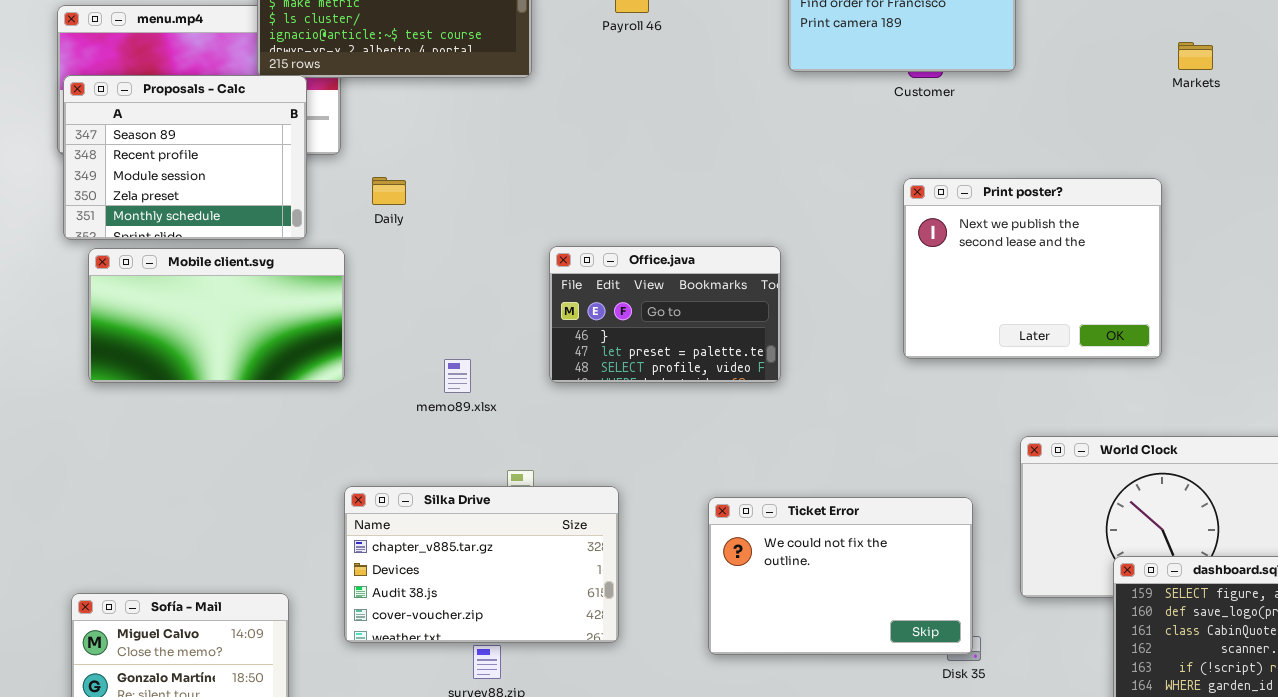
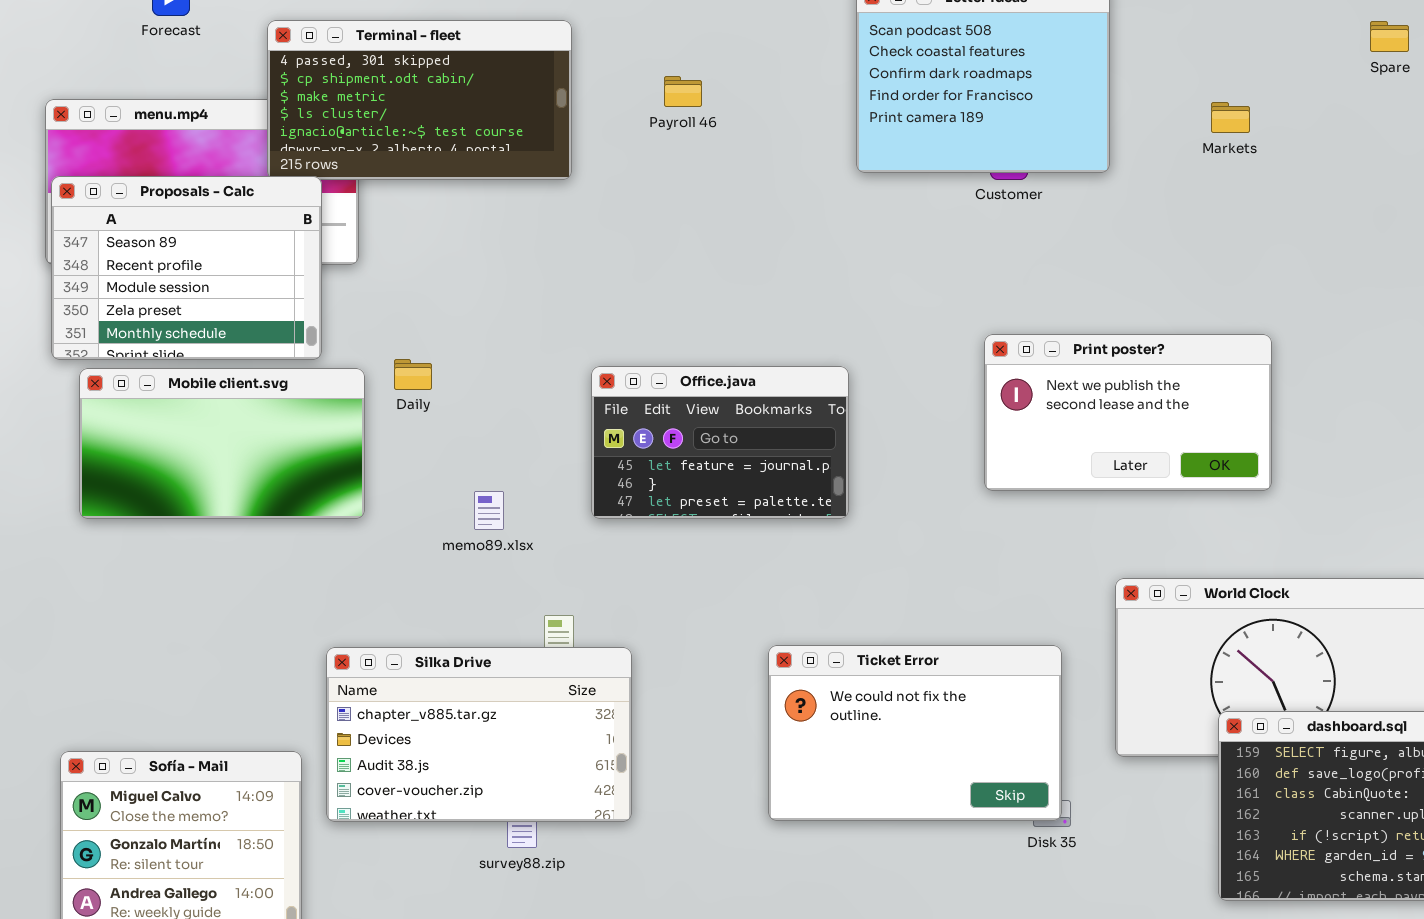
Markets: [1178,42,1213,70] -> [1211,102,1250,133], moved
Daily: [372,177,406,205] -> [394,359,432,390], moved
Print poster?: [903,178,1162,359] -> [984,334,1272,491], resized
Office.java: [549,246,781,383] -> [591,366,849,519], scrolled up 1 row
Silka Drive: [344,486,619,643] -> [326,647,632,822], moved

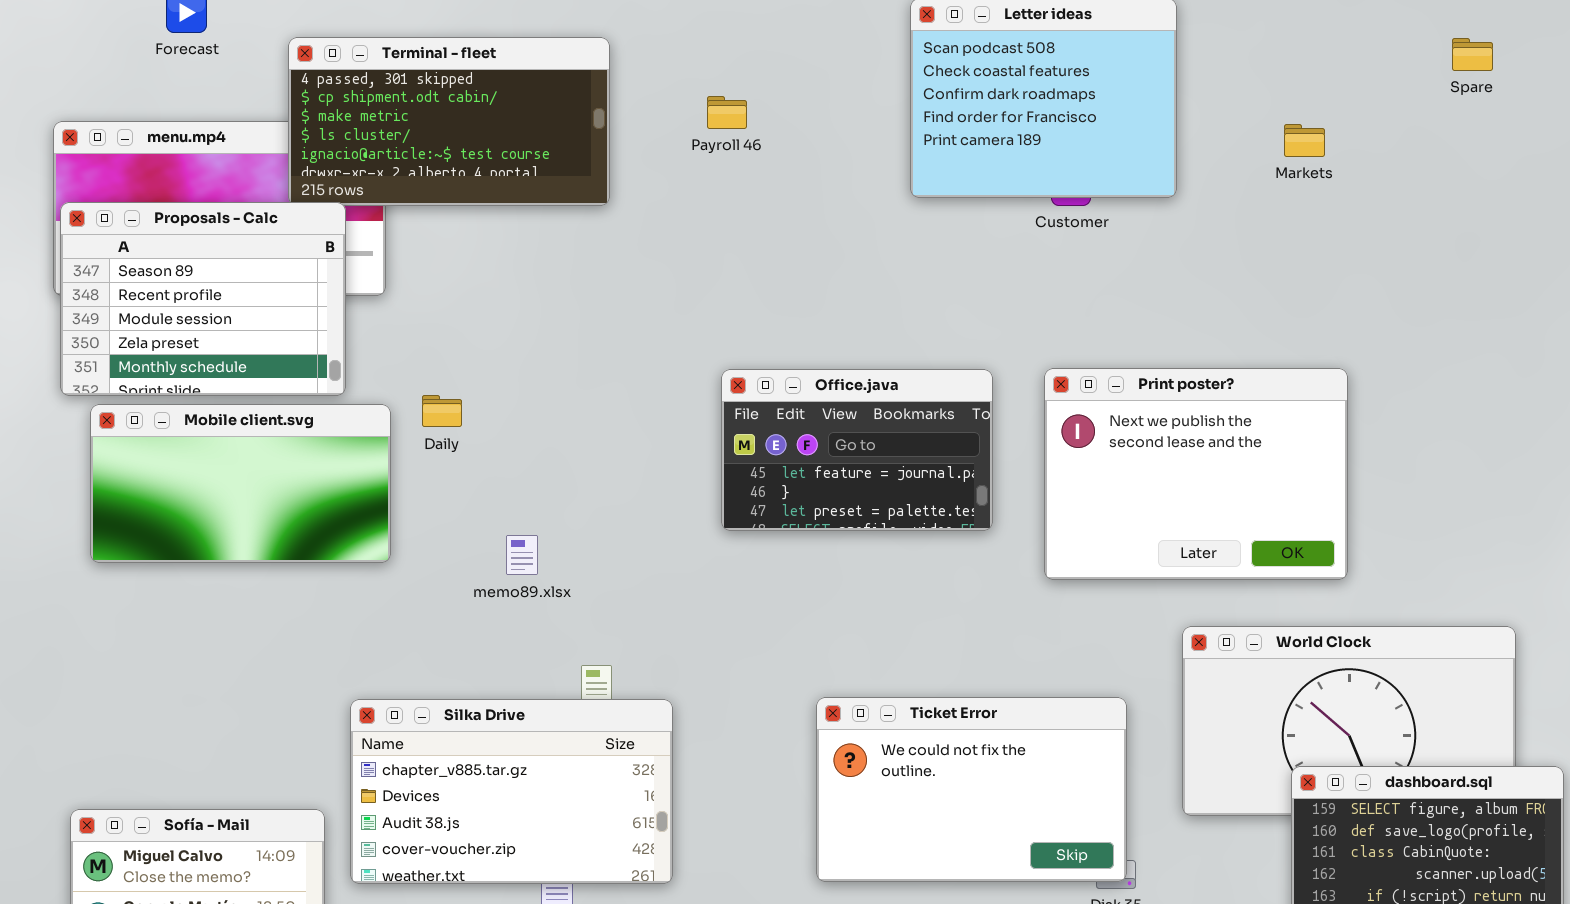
Print poster?: [984,334,1272,491] -> [1044,368,1348,580], resized
Office.java: [591,366,849,519] -> [721,369,993,531], moved

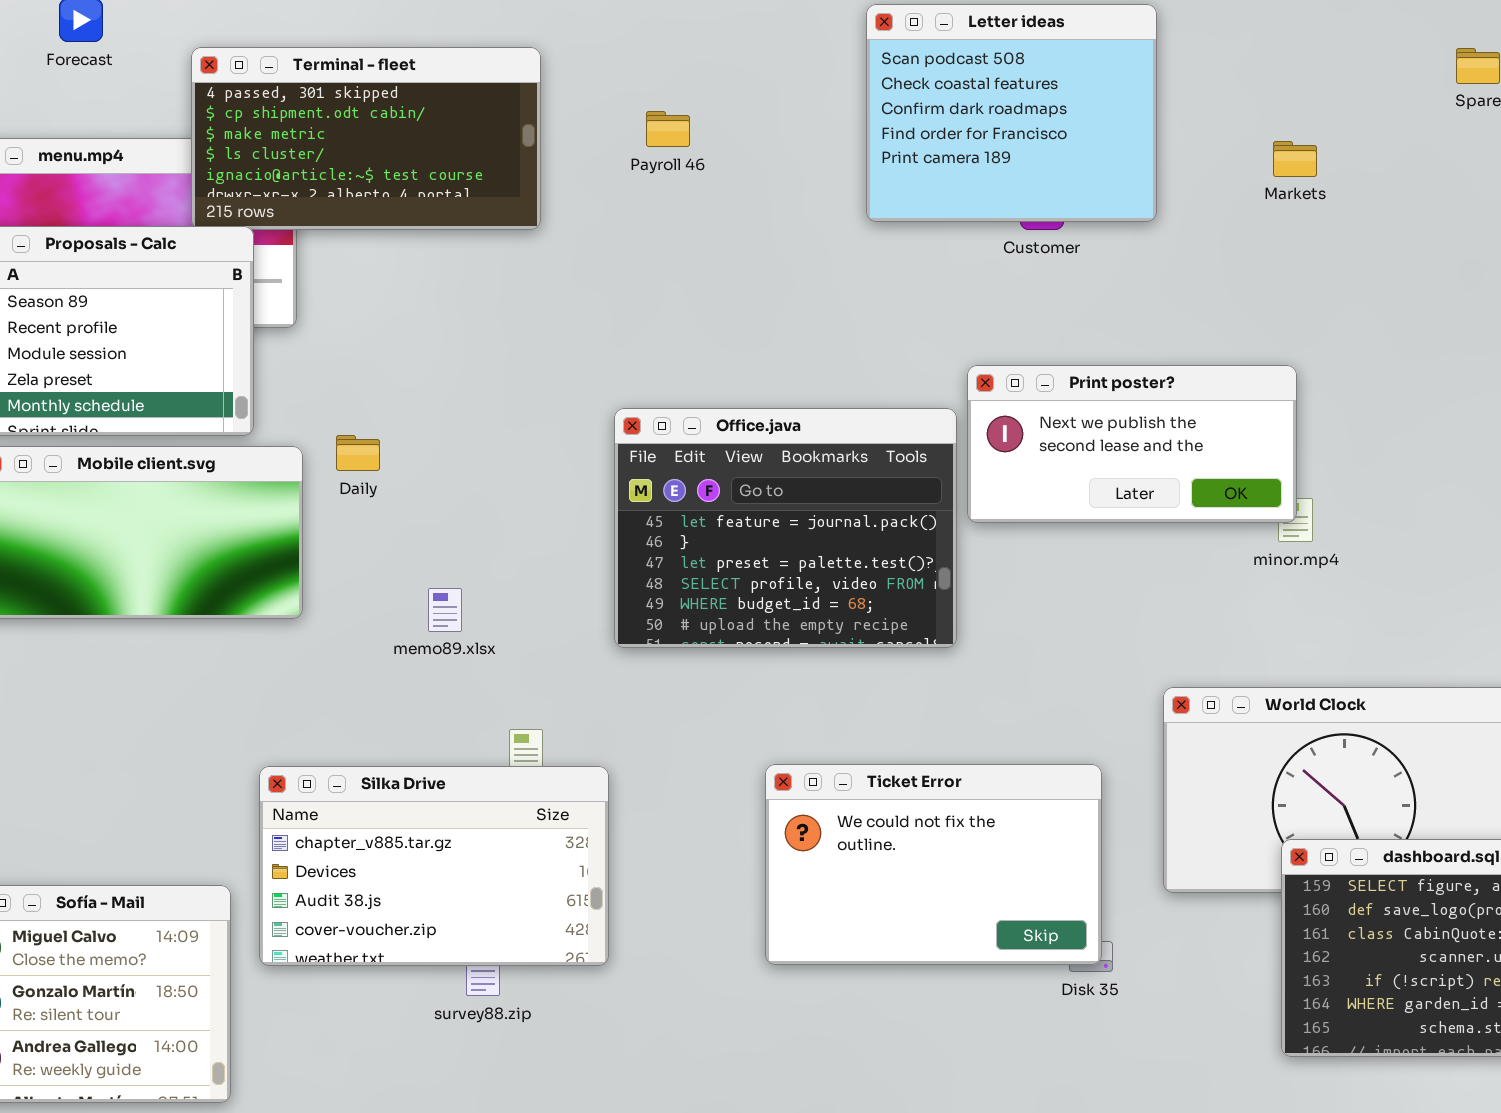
Print poster?: [1044,368,1348,580] -> [967,365,1297,523], moved, resized
Office.java: [721,369,993,531] -> [614,408,957,648], resized

